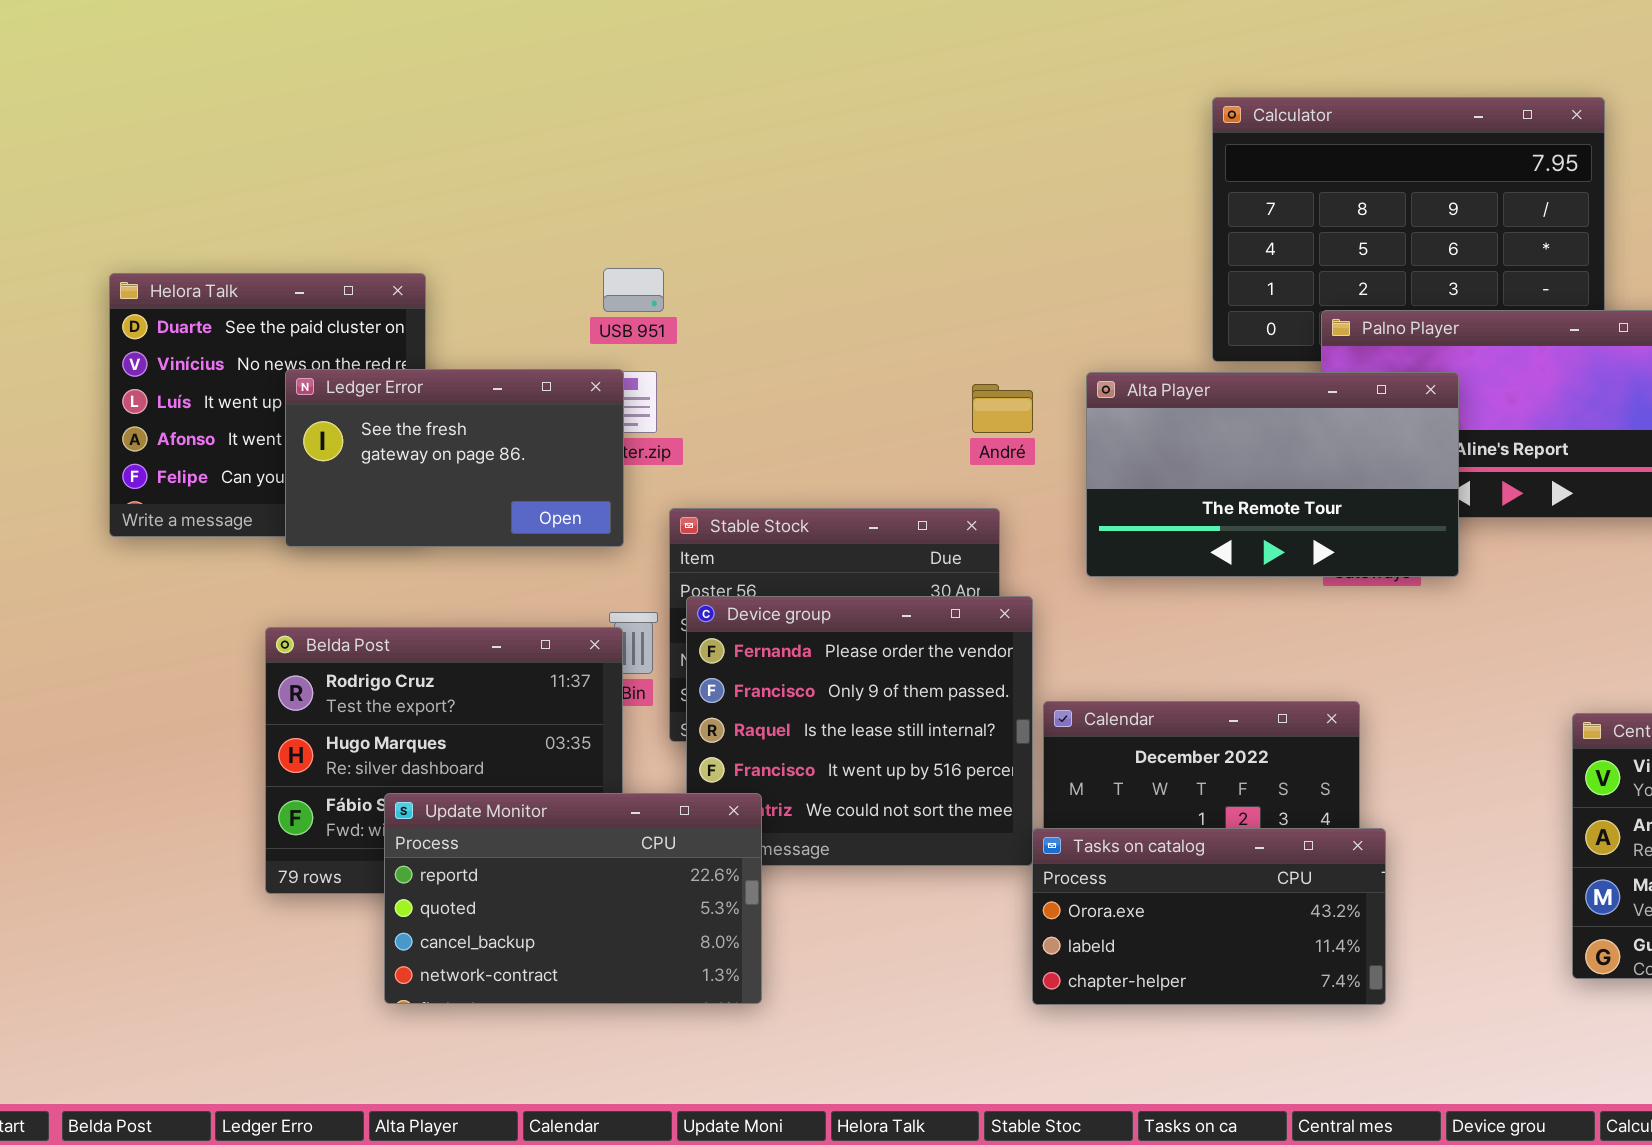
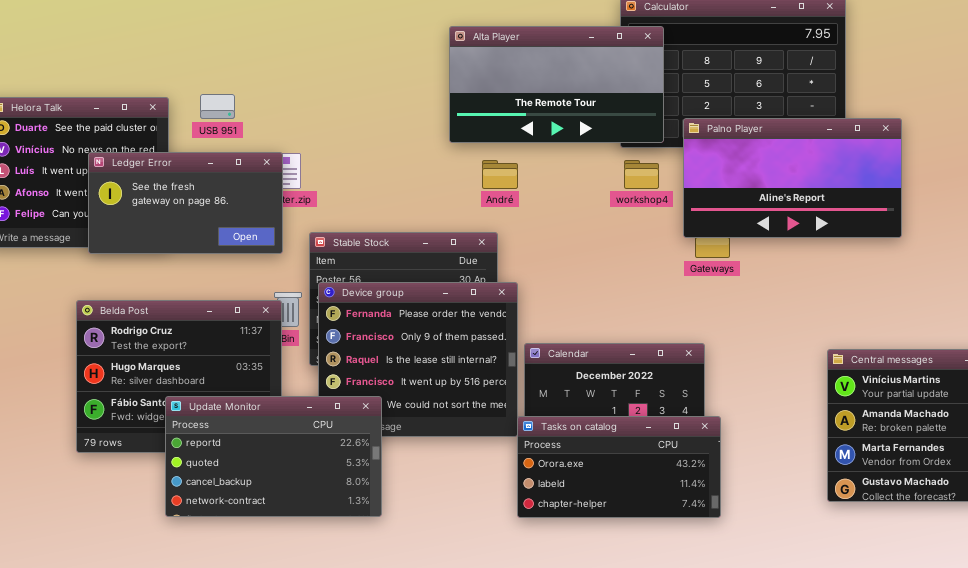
USB 951: [603,268,664,312] -> [200,94,235,119], moved
Alta Player: [1086,372,1459,577] -> [449,26,664,143], moved
Update Monitor: [384,793,762,1004] -> [165,396,382,517], moved

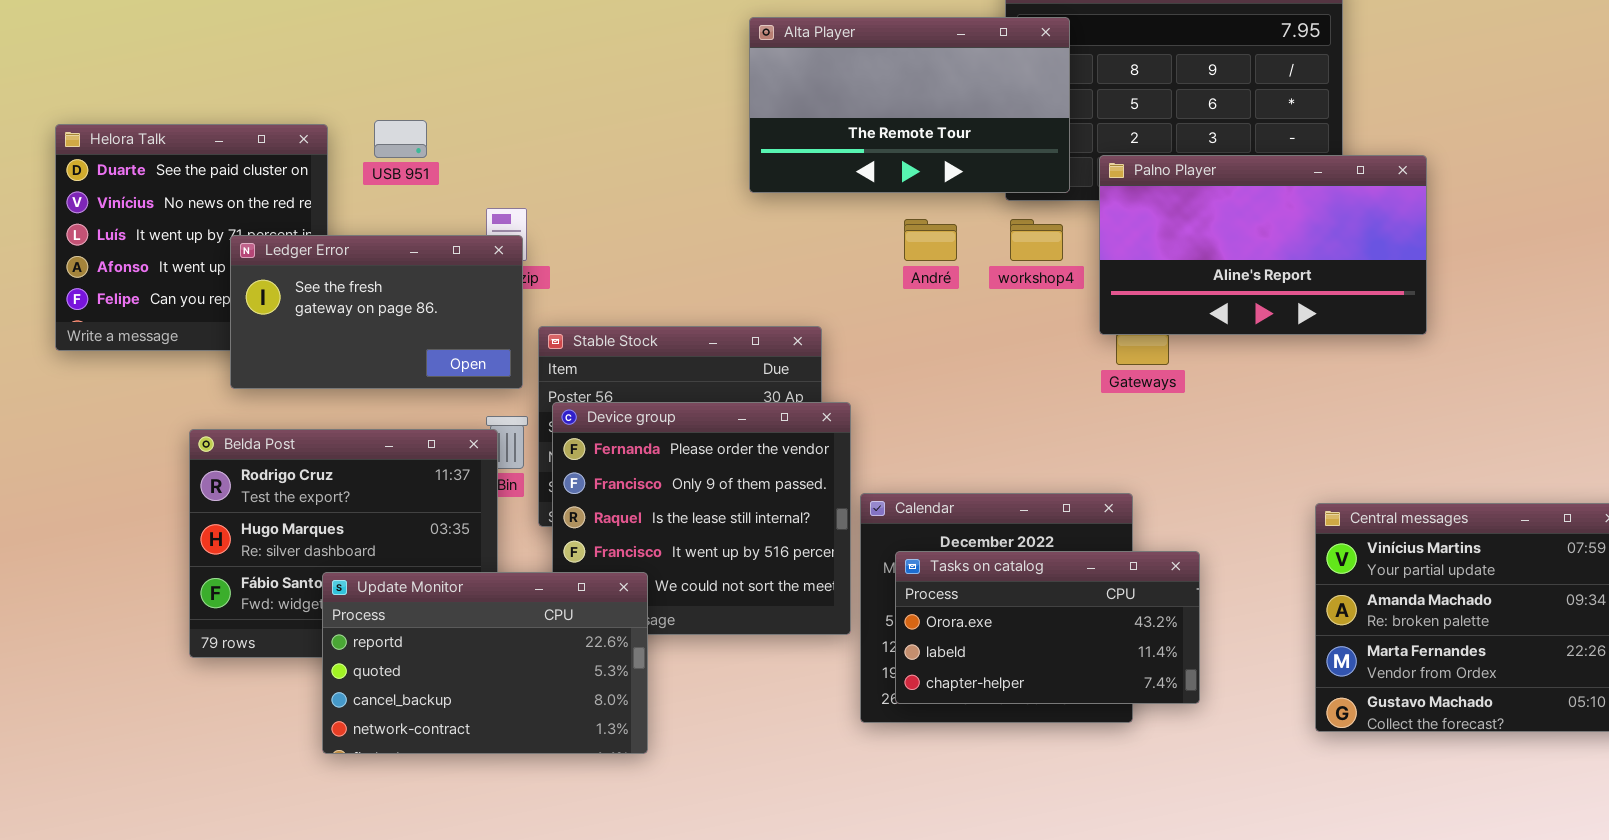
Ledger Error: [88,152,283,254] -> [230,235,523,389], moved
André: [482,160,518,189] -> [904,219,957,261], moved
Tasks on catalog: [517,416,721,518] -> [895,551,1200,704], moved

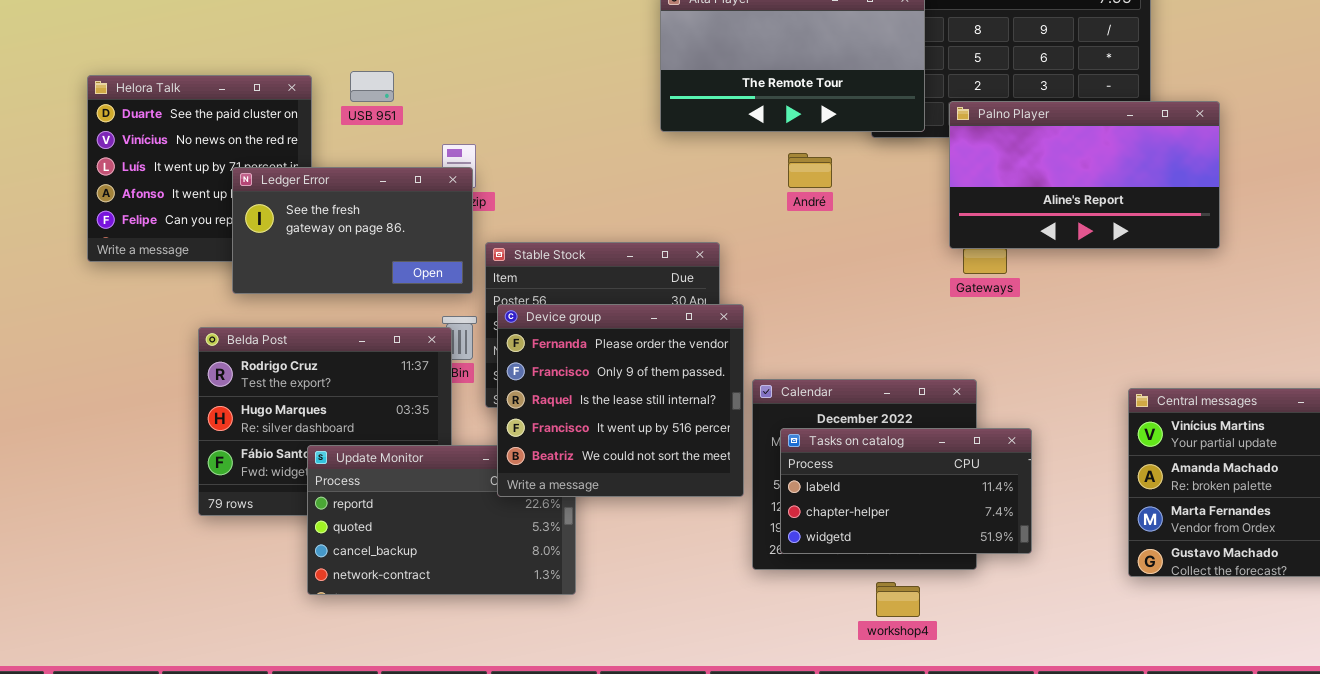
workshop4: [1010,219,1063,261] -> [876,582,920,617], moved
Device group: [552,402,851,635] -> [497,304,744,497], raised
Tasks on catalog: [895,551,1200,704] -> [780,428,1032,554], scrolled down 1 row

